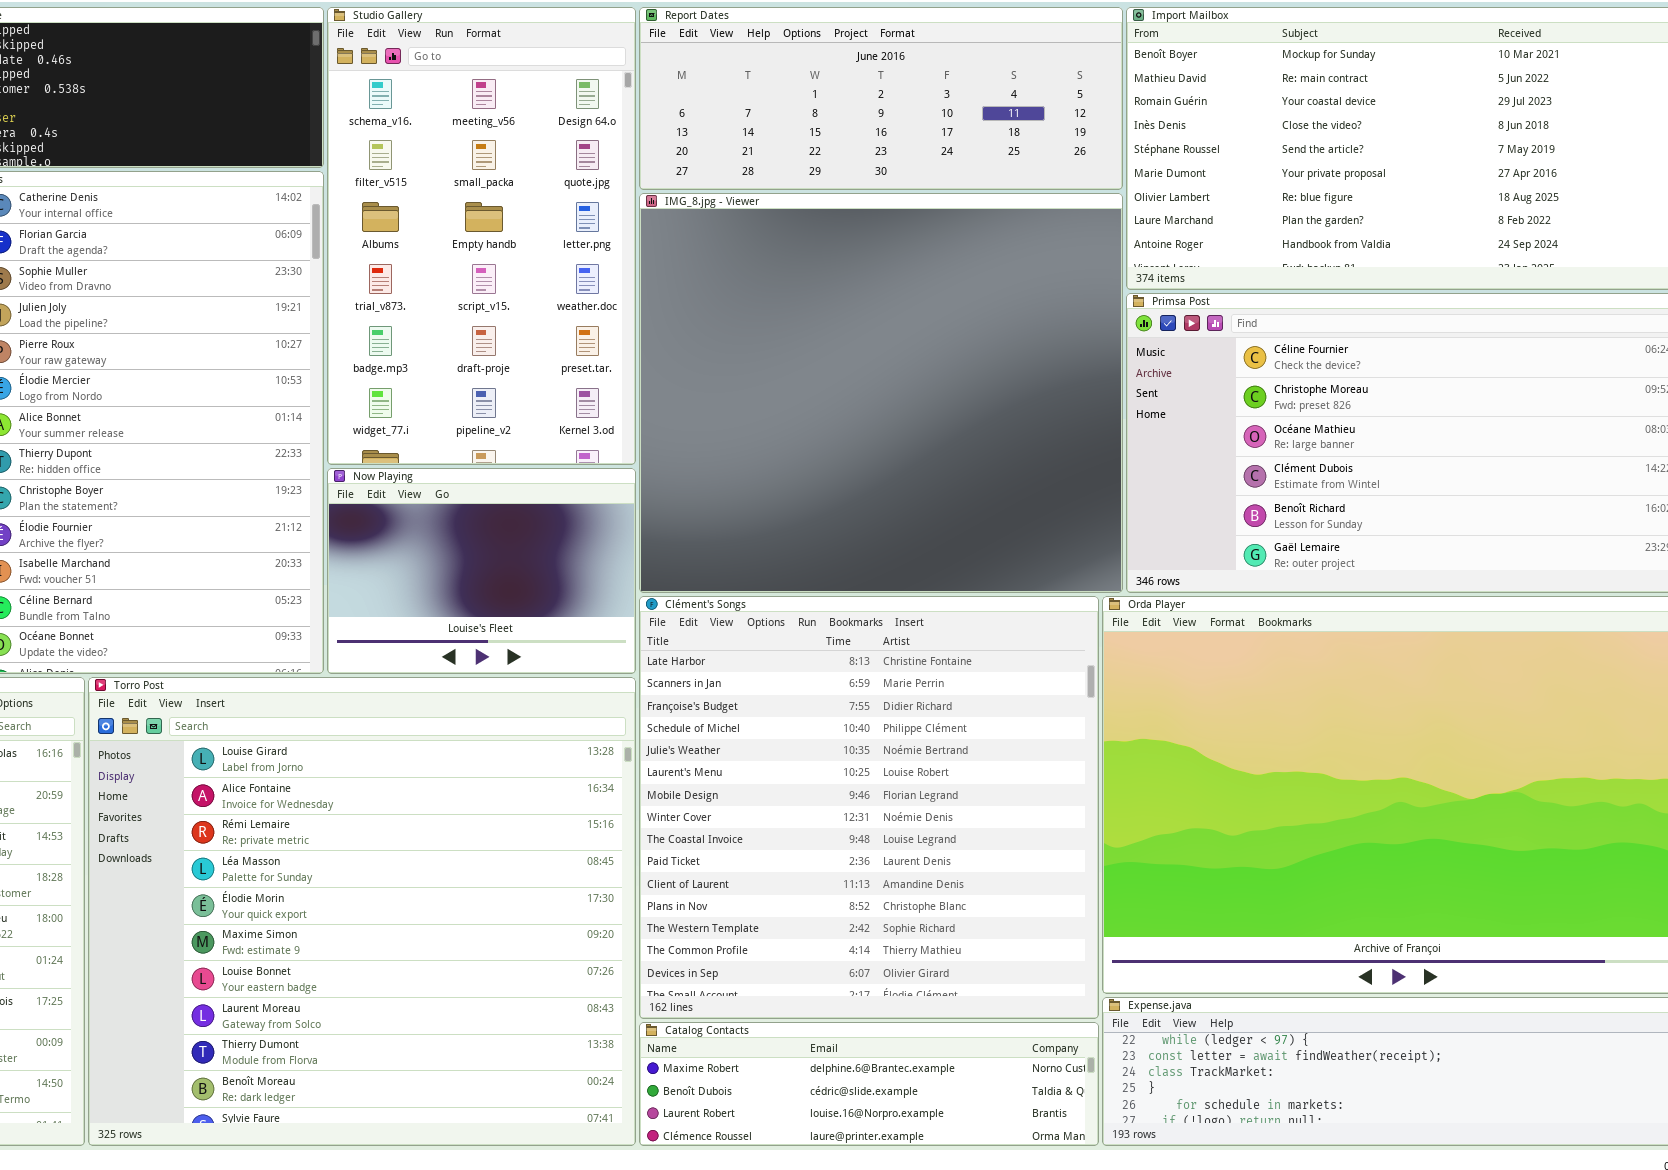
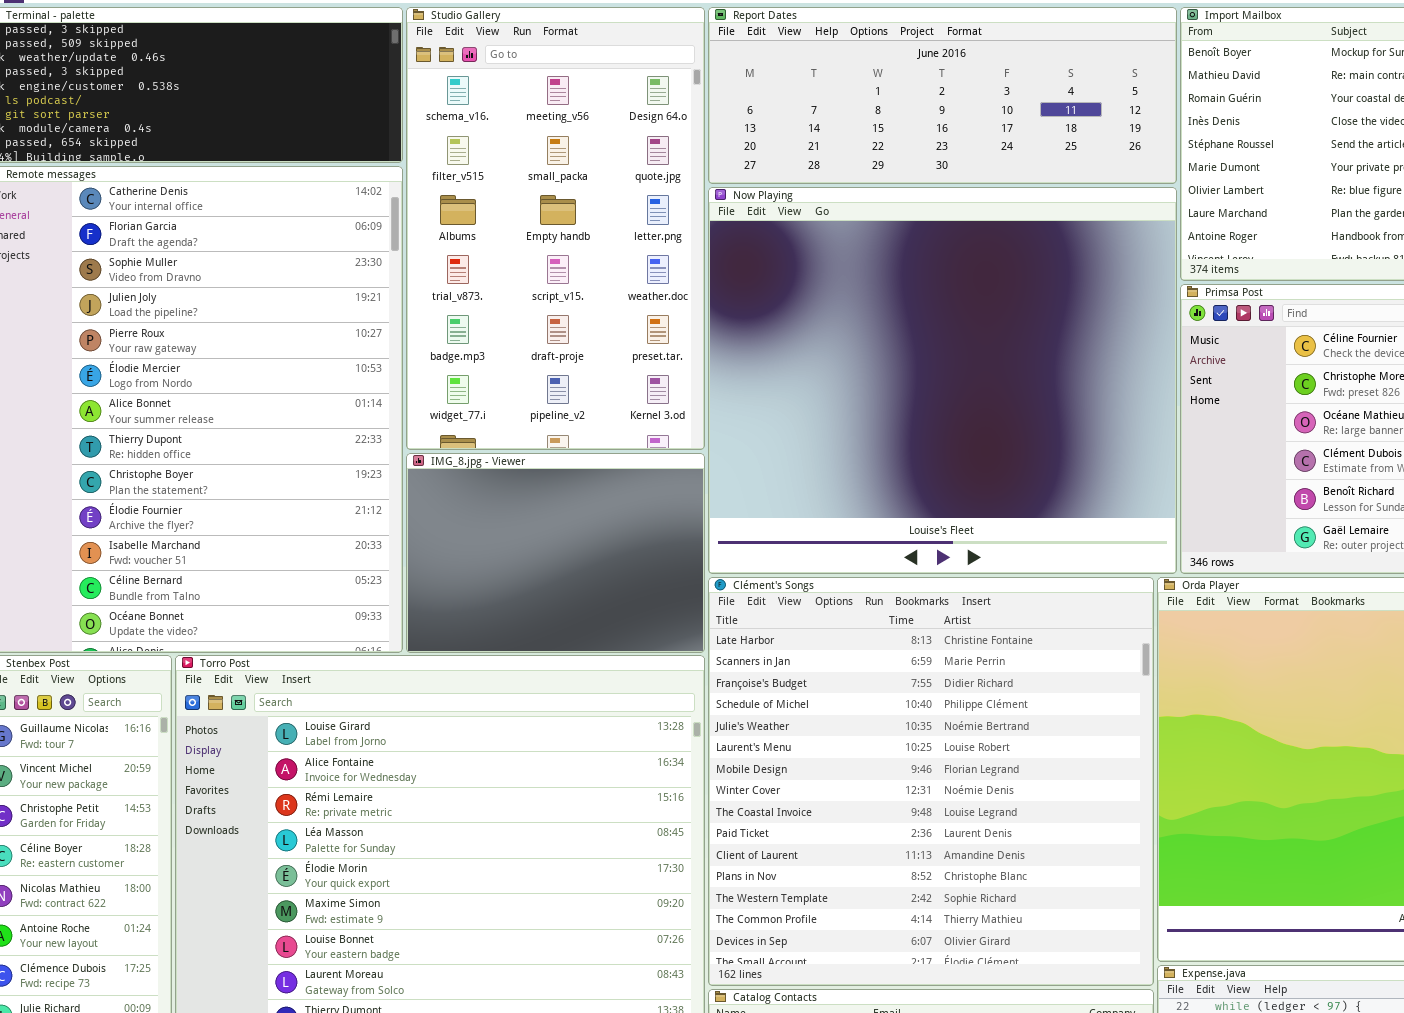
IMG_8.jpg - Viewer: [639,193,1123,593] -> [406,453,705,653], moved, resized
Now Playing: [327,468,636,674] -> [708,187,1177,574], moved, resized

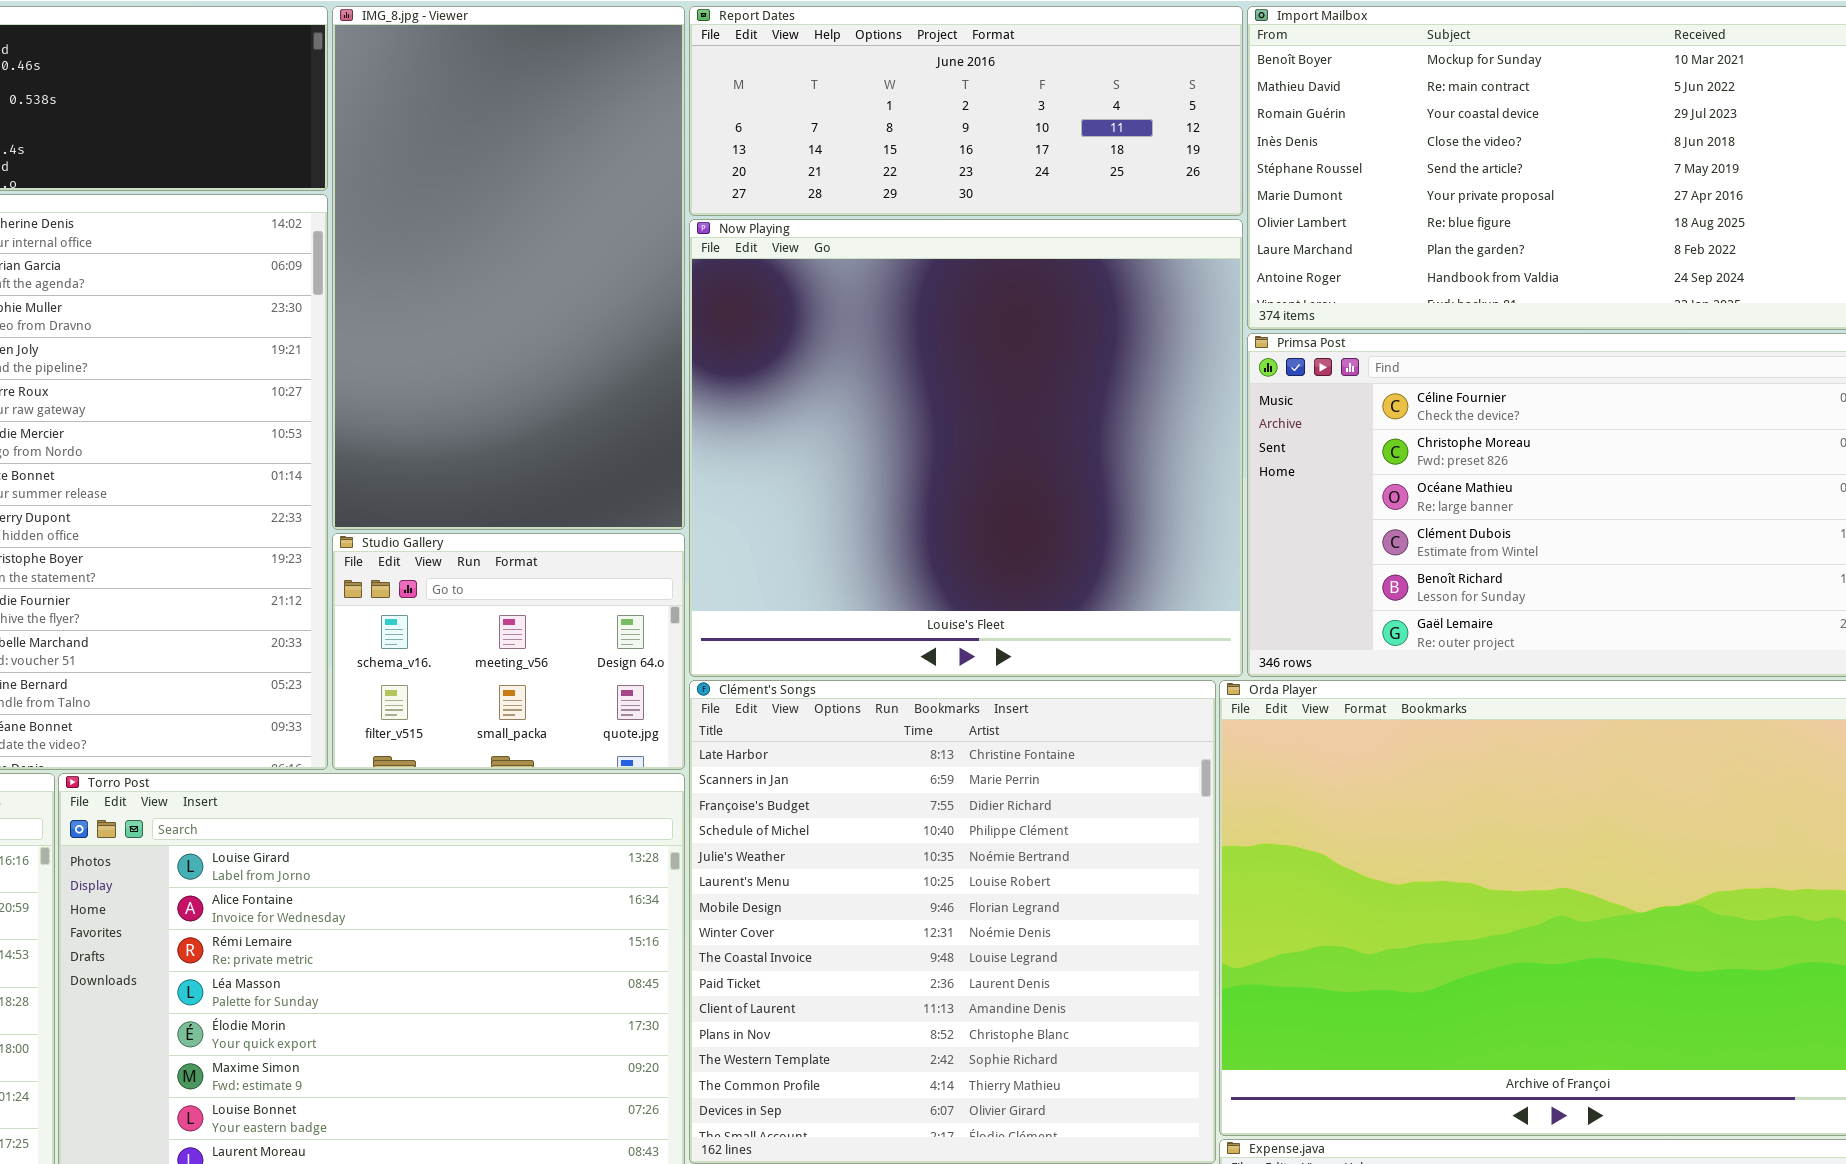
Studio Gallery: [406,7,705,450] -> [332,533,685,770], moved, resized
IMG_8.jpg - Viewer: [406,453,705,653] -> [332,6,685,530], moved, resized

